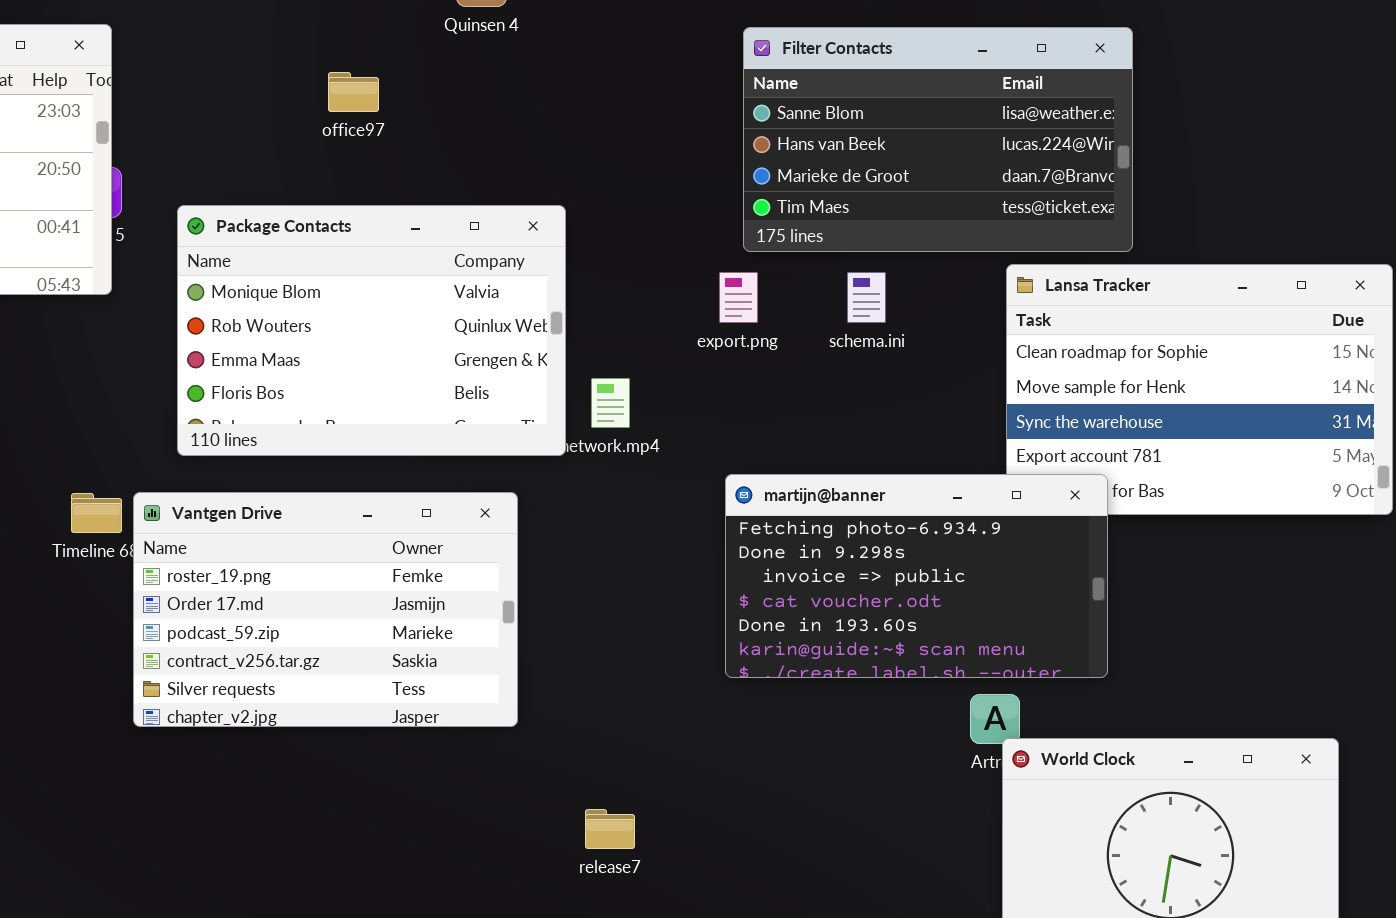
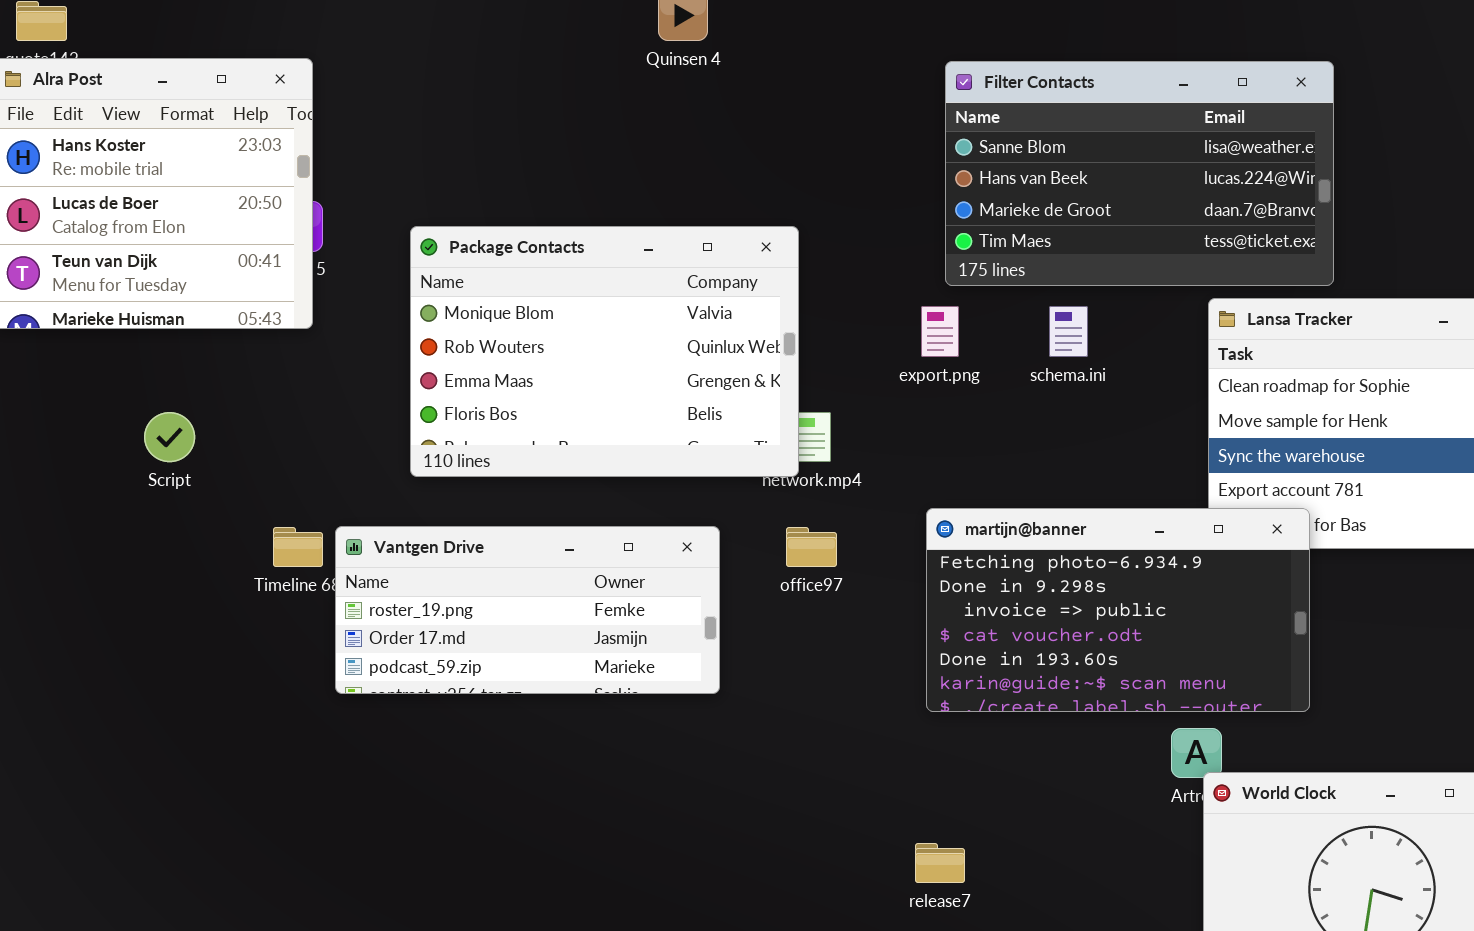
office97: [328,72,379,112] -> [786,527,837,567], moved
Package Contacts: [177,205,566,456] -> [410,226,799,477], moved
Vantgen Drive: [133,492,518,727] -> [335,526,720,694], resized
release7: [585,809,635,849] -> [915,843,965,883], moved

